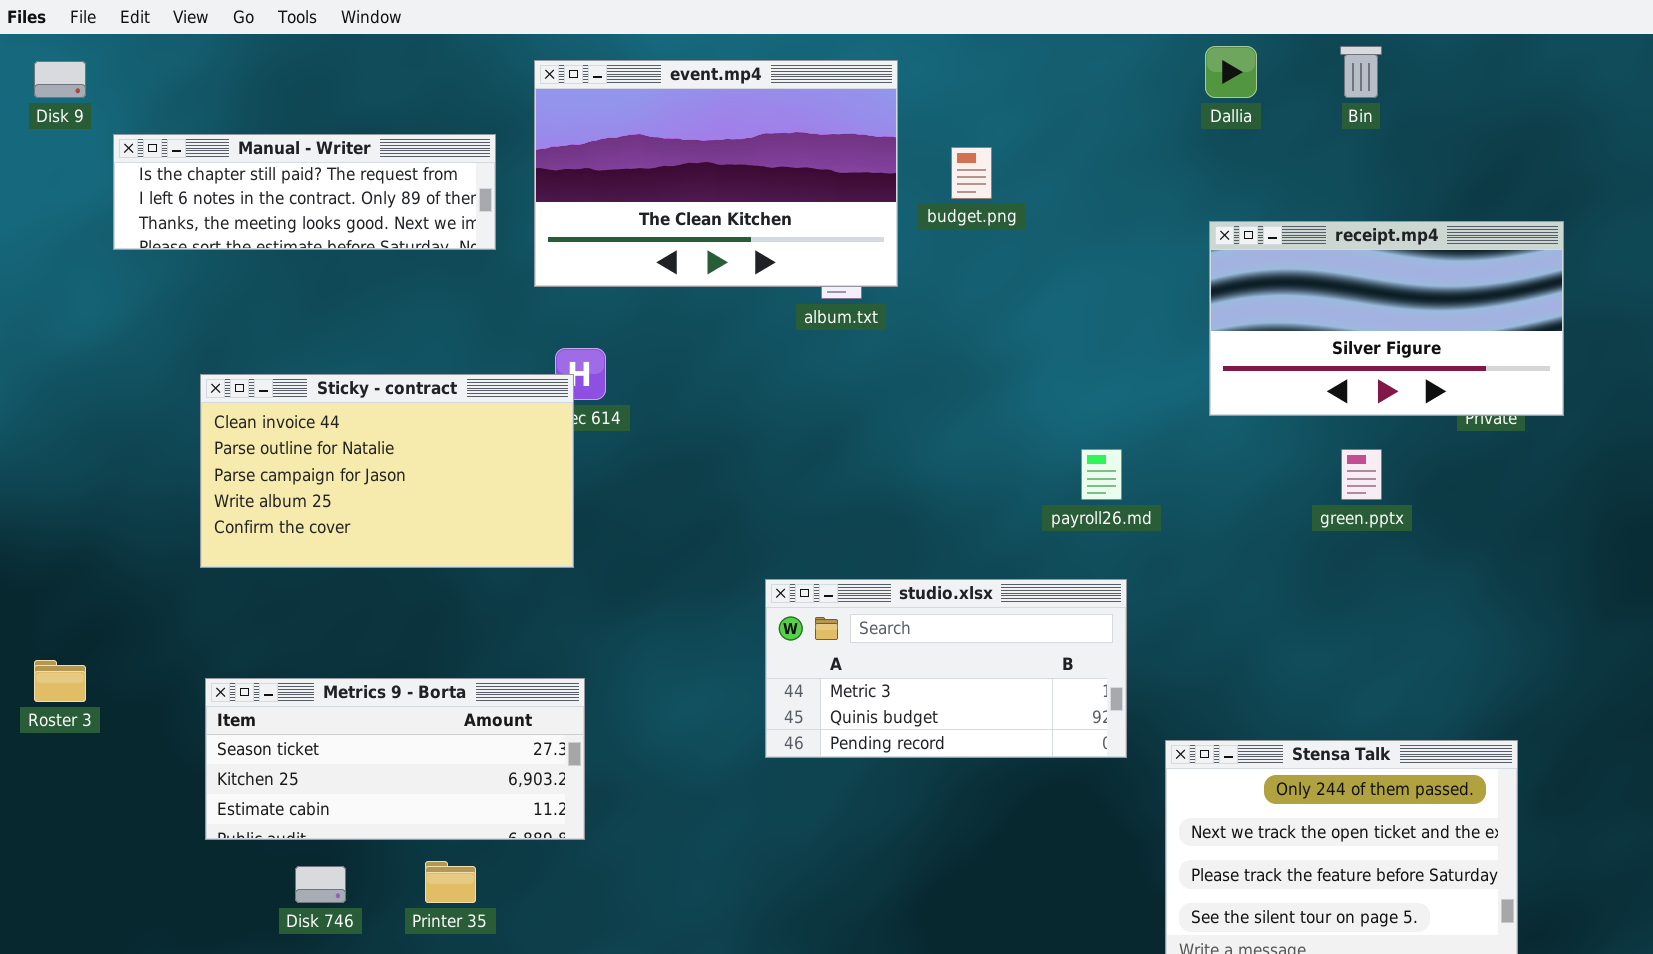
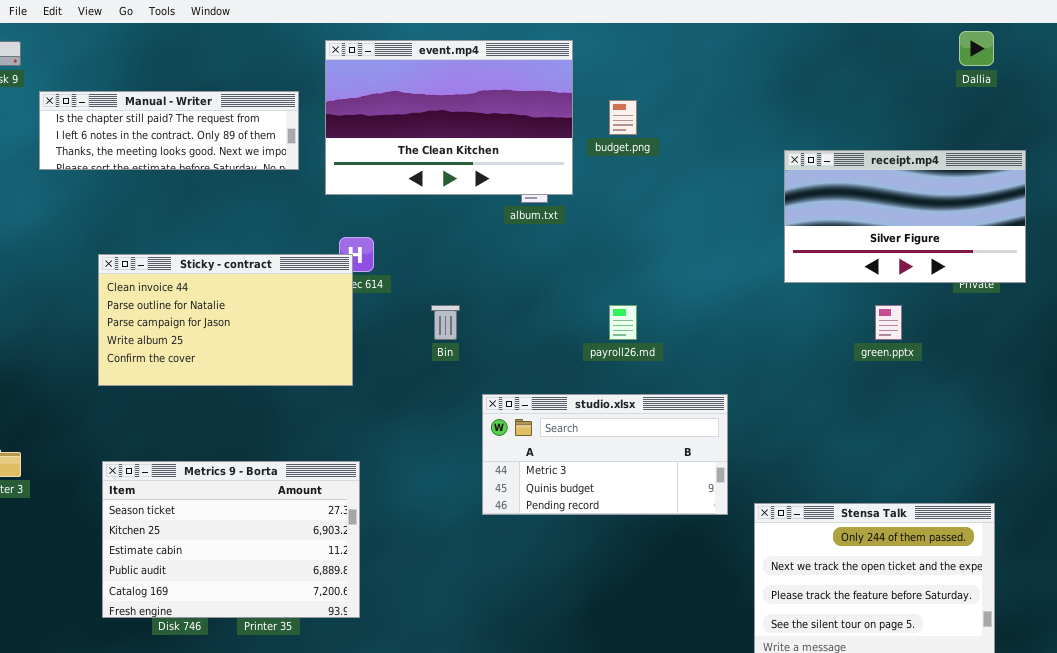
Dallia: [1205,46,1257,98] -> [959,31,994,66], moved
Bin: [1340,46,1382,98] -> [431,305,460,340], moved
payroll26.md: [1081,449,1122,500] -> [609,305,637,340], moved
Metrics 9 - Borta: [205,678,585,840] -> [102,461,360,618], resized

